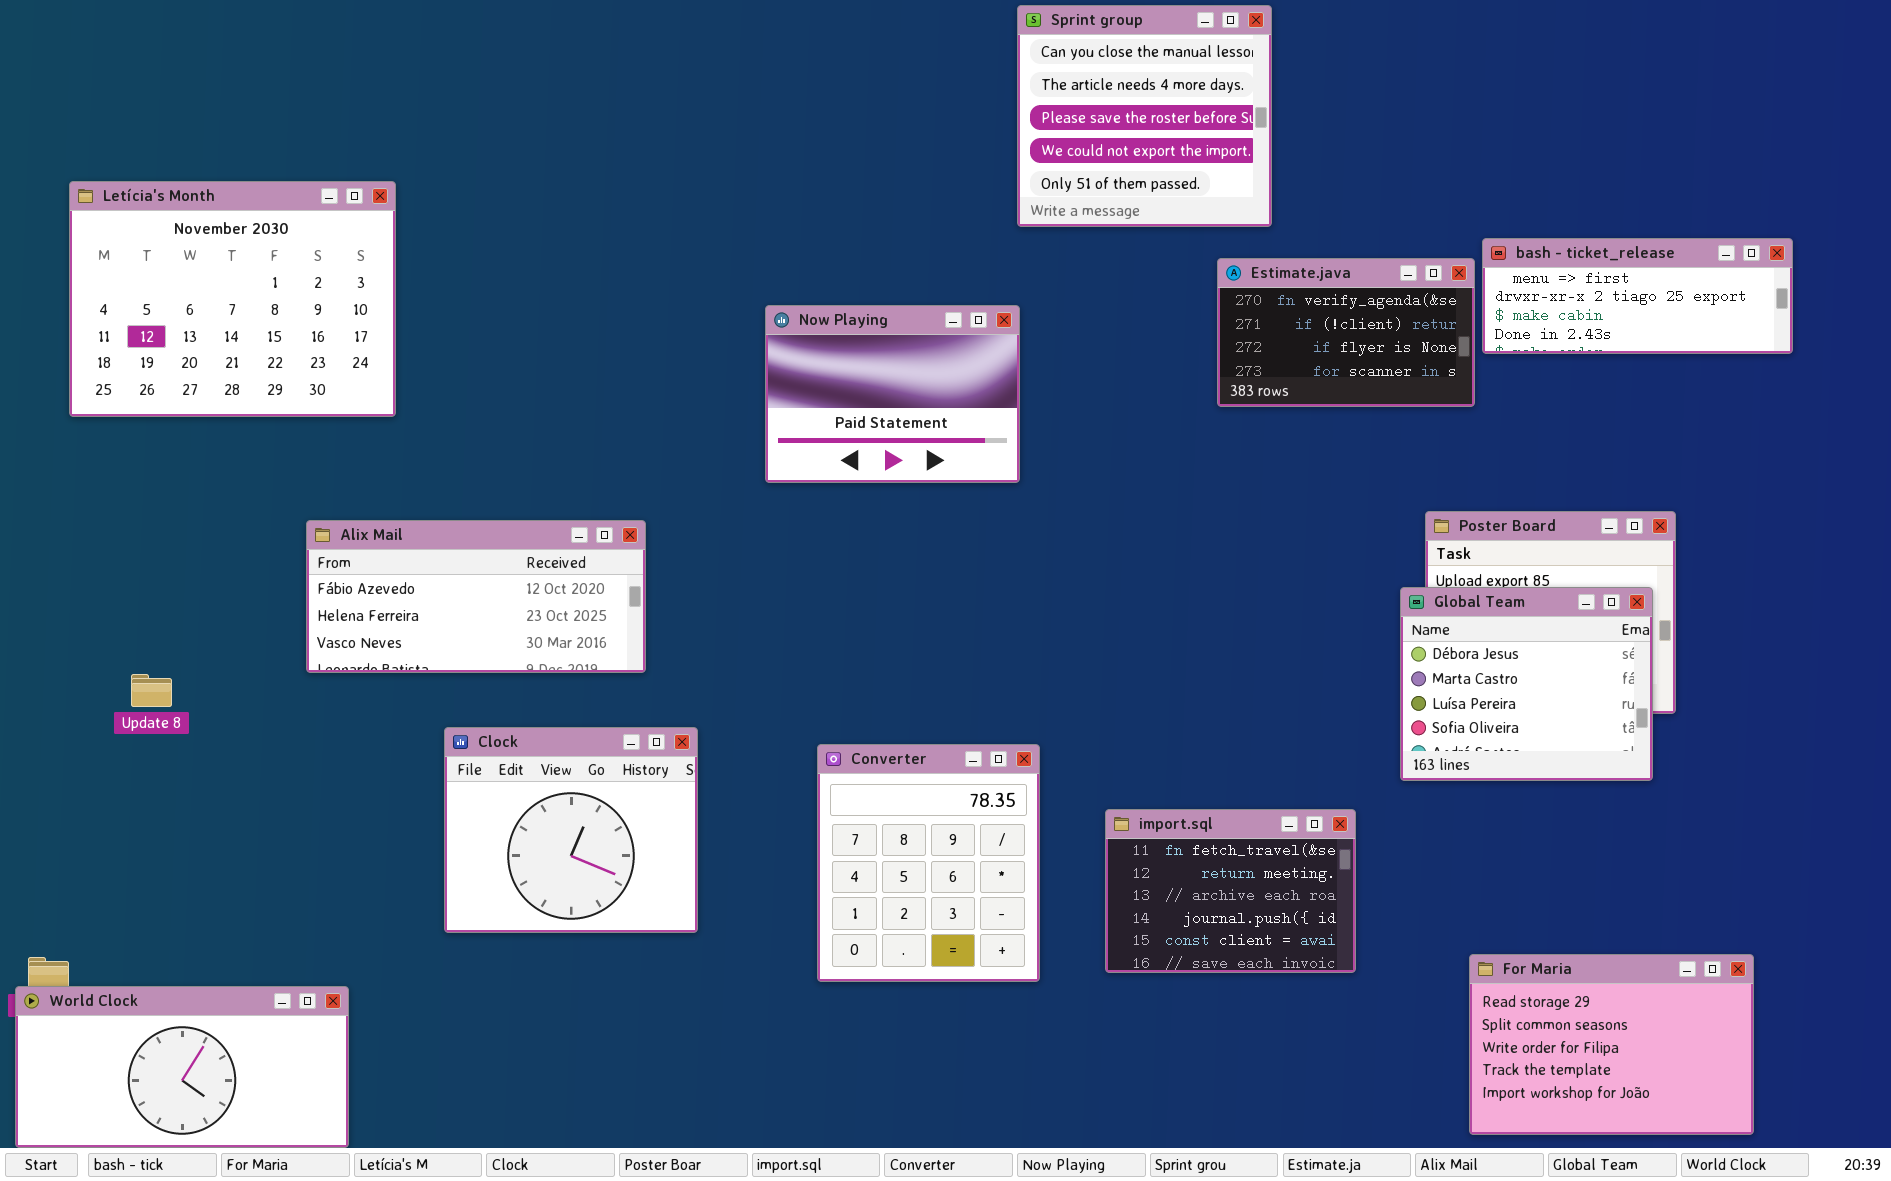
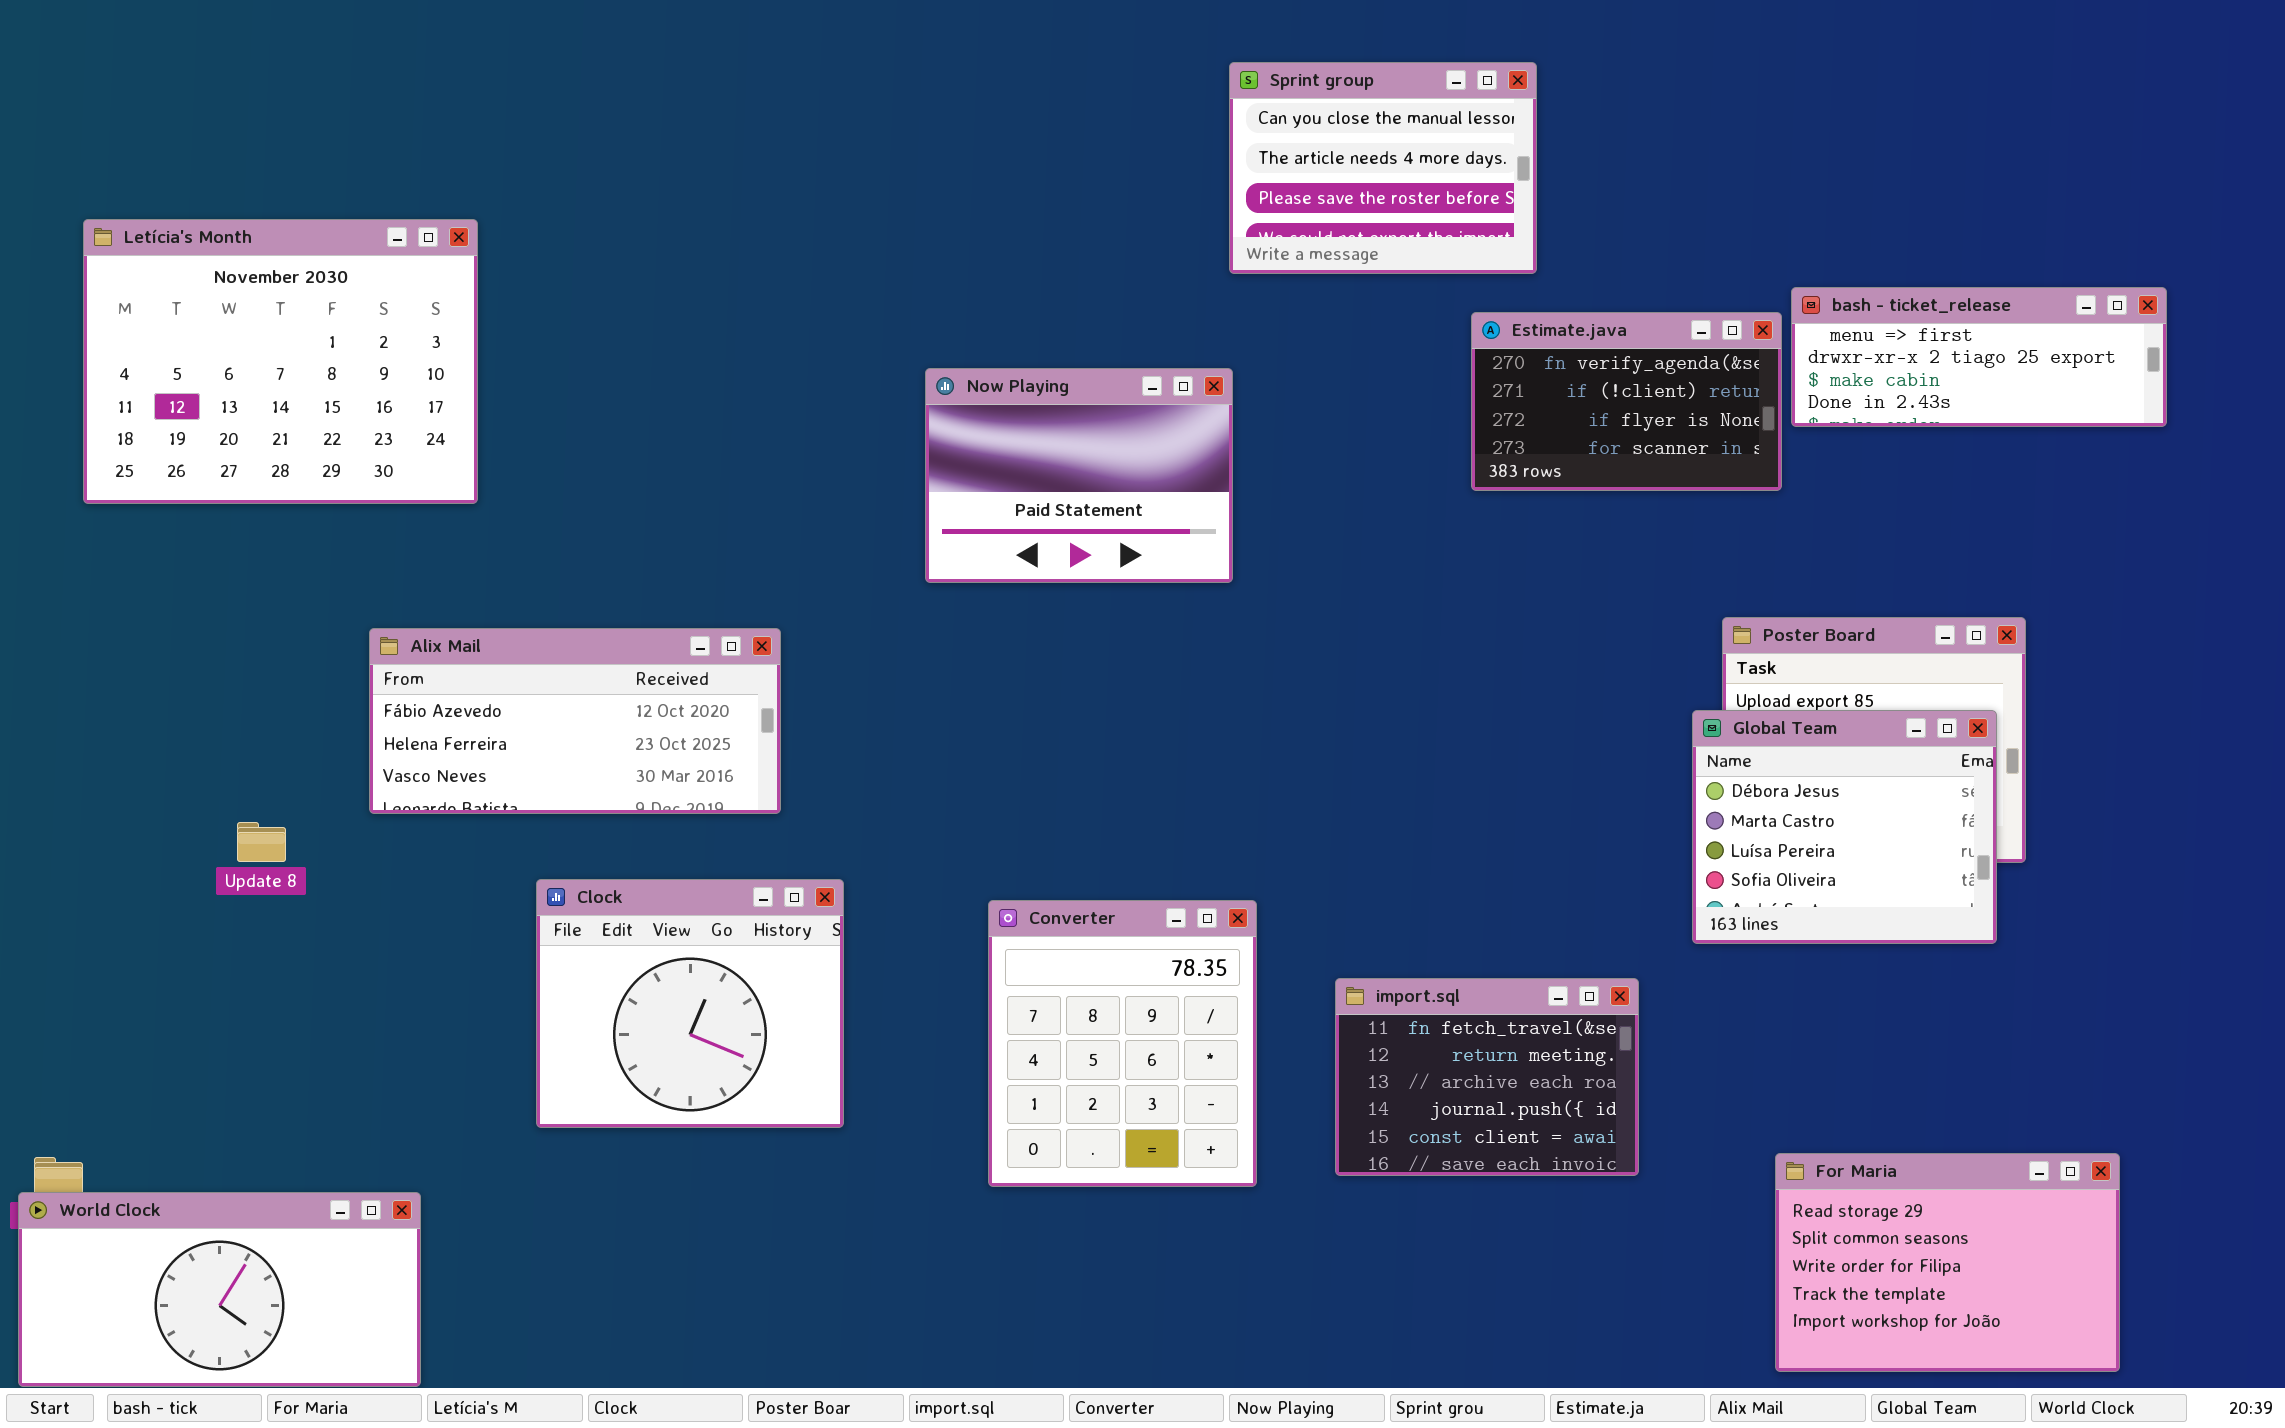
Sprint group: [1017,5,1272,227] -> [1229,62,1537,274], resized
Update 8: [131,674,172,707] -> [237,822,286,862], moved

